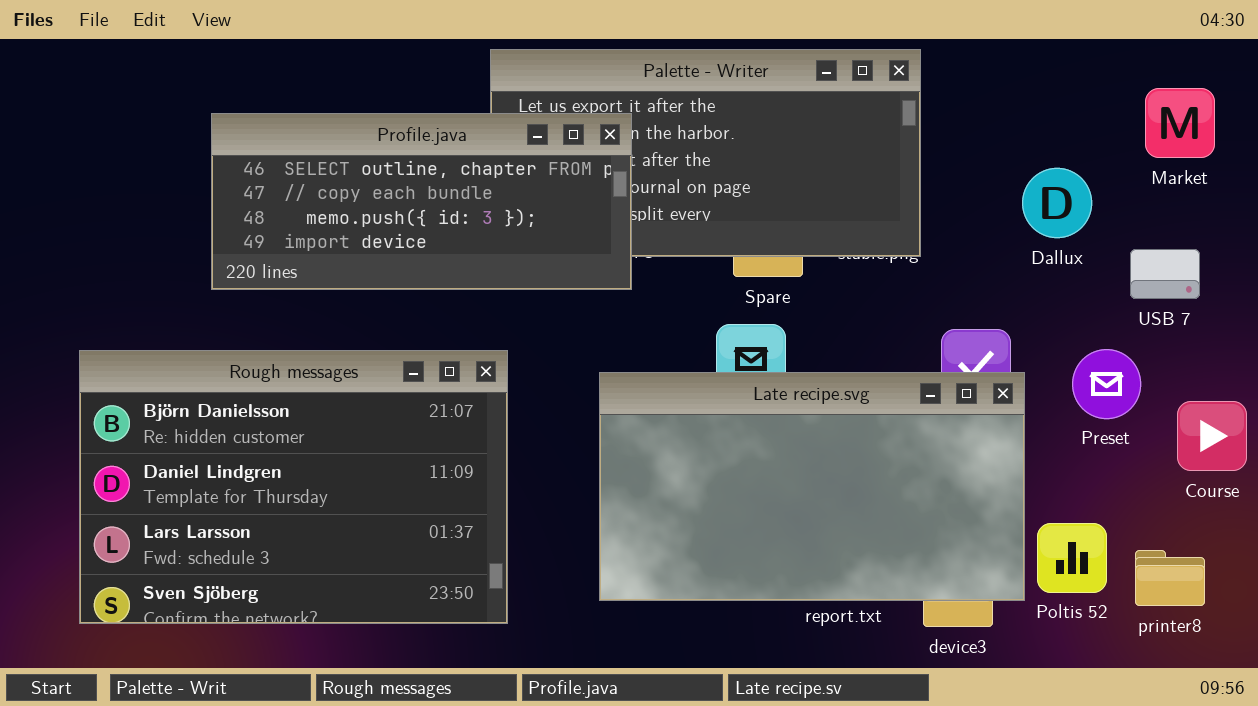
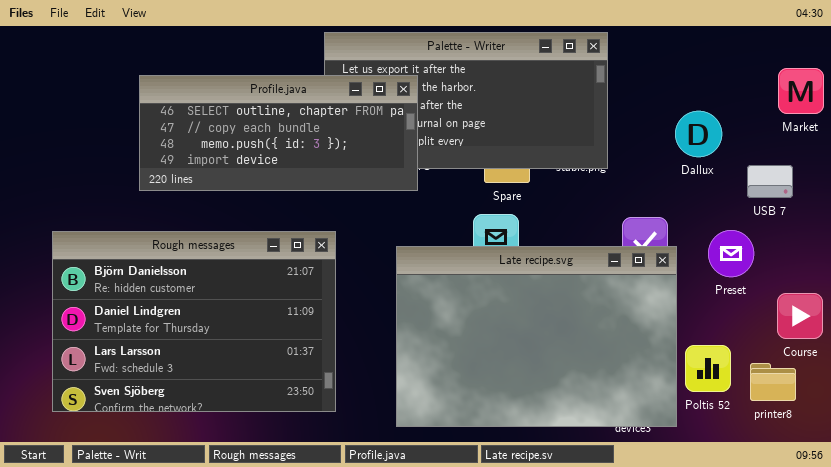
Market: [1145,88,1215,158] -> [778,68,824,114], moved
Late recipe.svg: [599,372,1025,601] -> [396,246,677,427], resized
Course: [1177,401,1247,471] -> [777,293,823,339], moved

